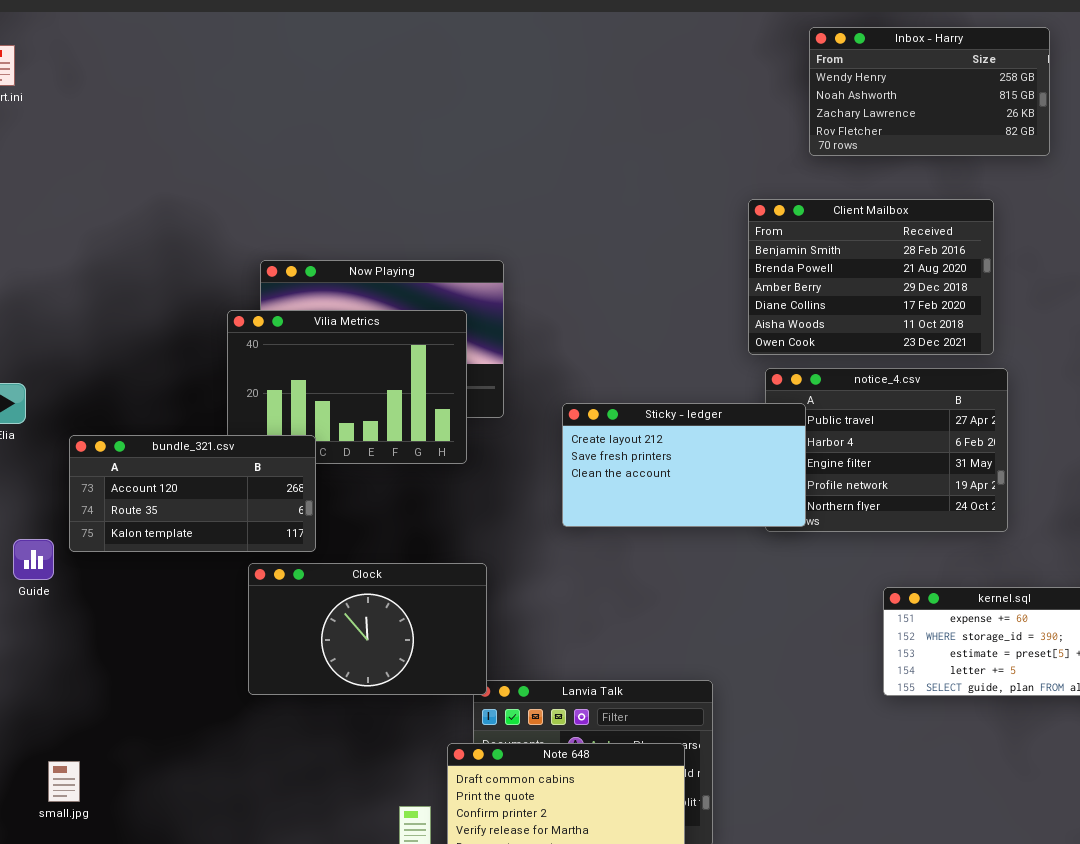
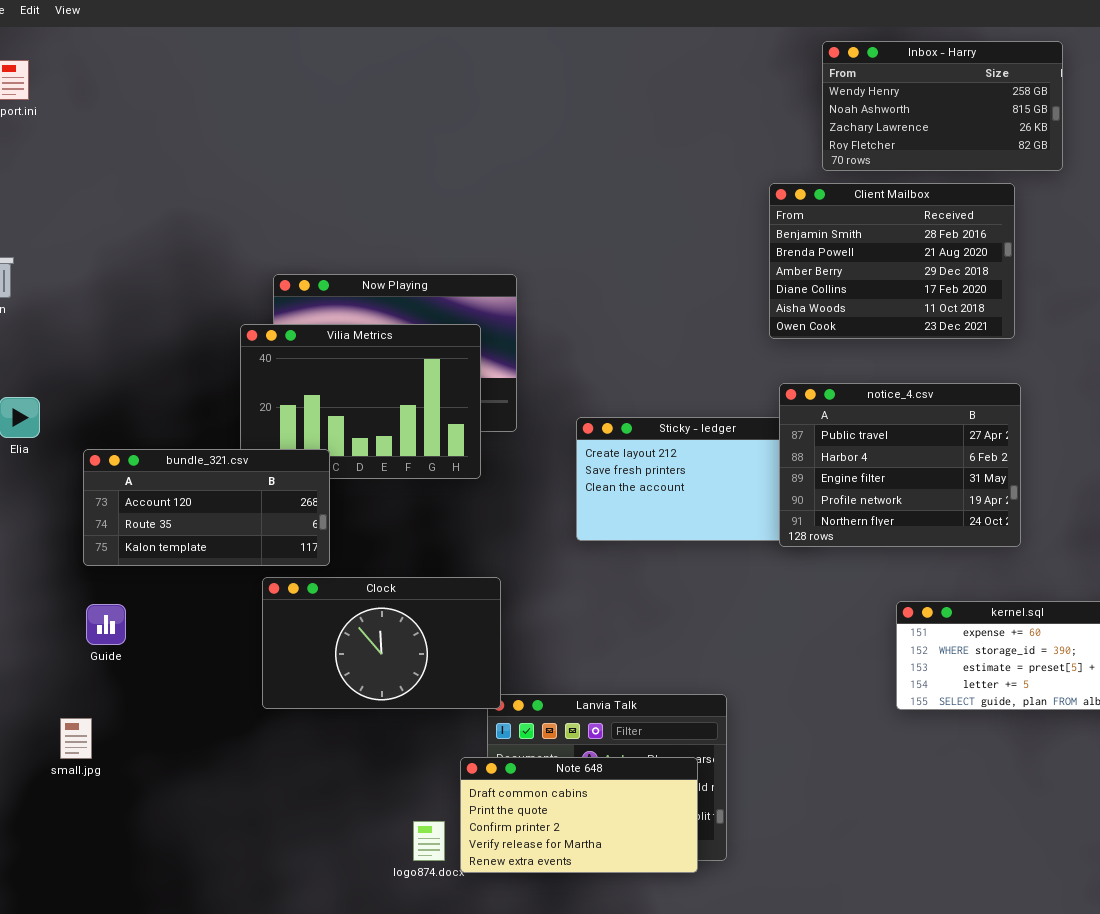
Client Mailbox: [748,199,994,355] -> [769,183,1015,339], moved
notice_4.csv: [765,368,1008,532] -> [779,383,1021,547], raised
Guide: [13,539,54,580] -> [86,604,126,645], moved
small.jpg: [48,761,80,802] -> [60,718,92,759], moved

